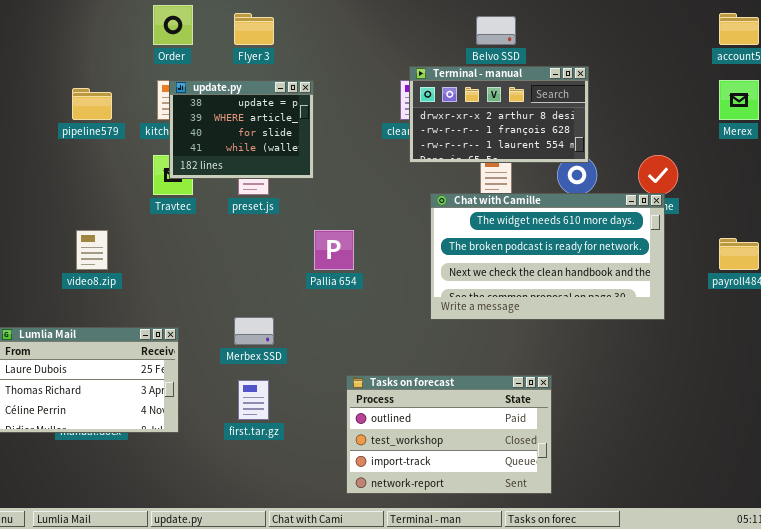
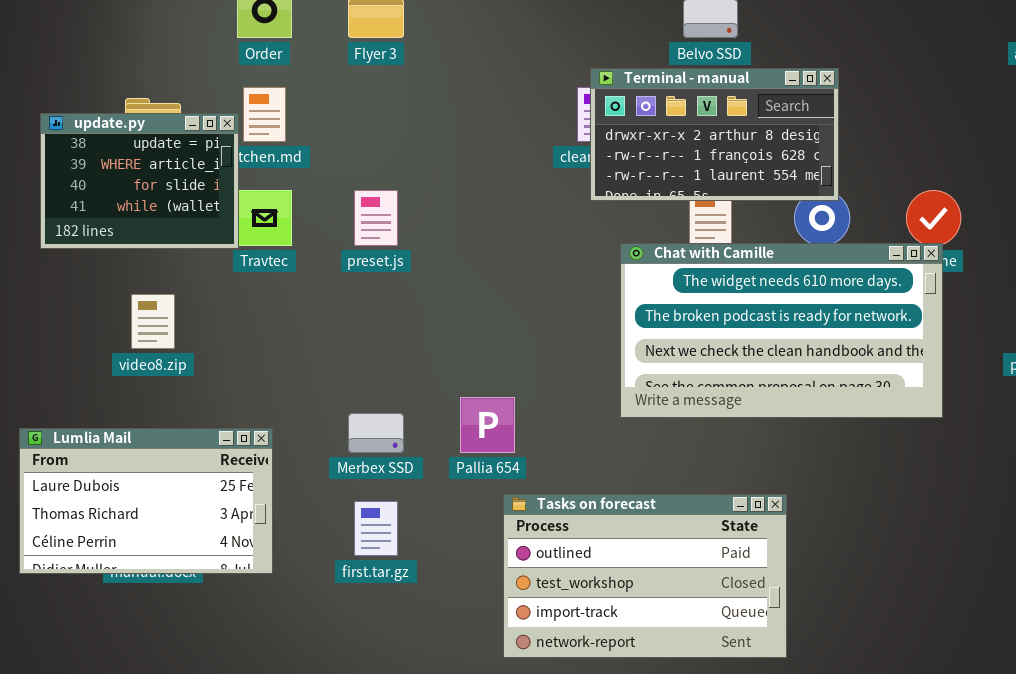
update.py: [169,80,314,179] -> [40,113,239,249], moved
Pallia 654: [314,230,354,270] -> [460,397,515,453], moved

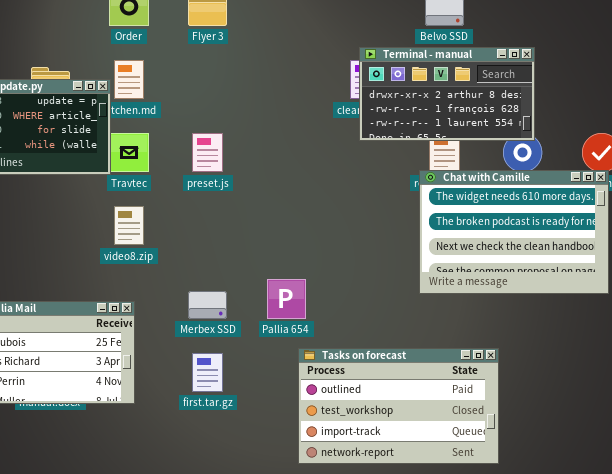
Chat with Camille: [620,243,943,418] -> [419,170,609,294], resized
video8.zip: [131,294,175,349] -> [114,206,144,245], moved

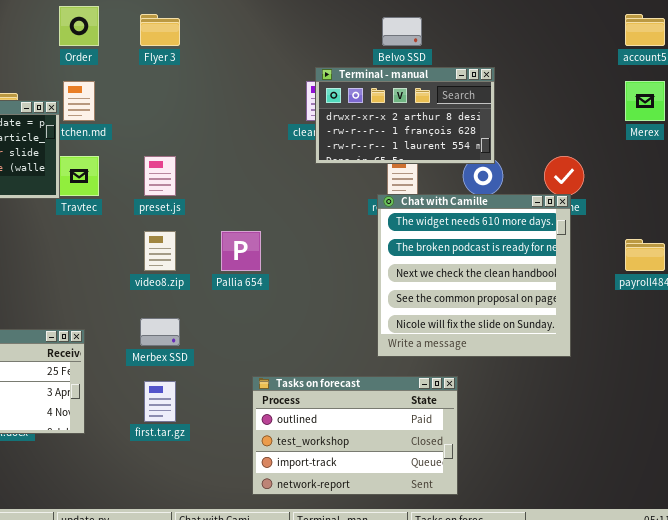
Chat with Camille: [419,170,609,294] -> [377,194,571,357], resized
video8.zip: [114,206,144,245] -> [144,231,176,271], moved
Pallia 654: [267,279,306,319] -> [221,231,261,271], moved

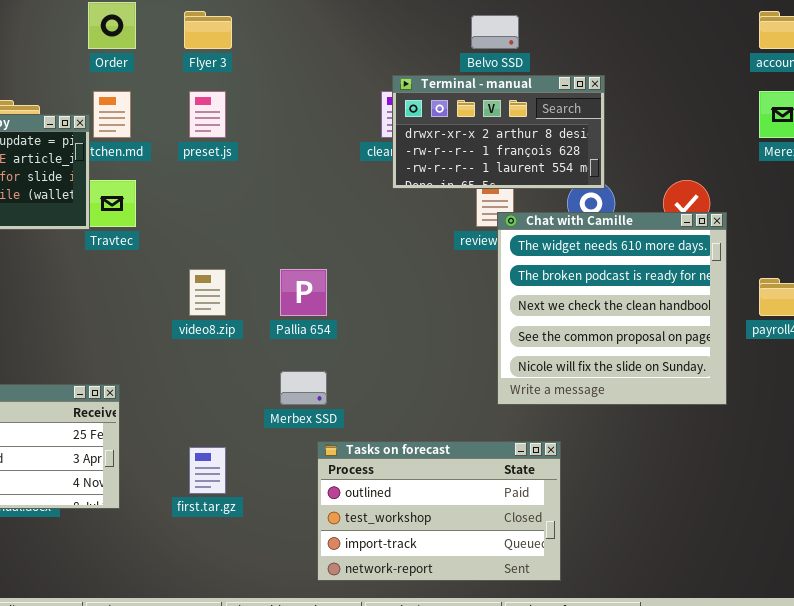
preset.js: [144,156,176,196] -> [189,91,226,138], moved
Chat with Camille: [377,194,571,357] -> [497,212,727,405], moved
Merbex SSD: [140,318,180,346] -> [280,371,327,405], moved

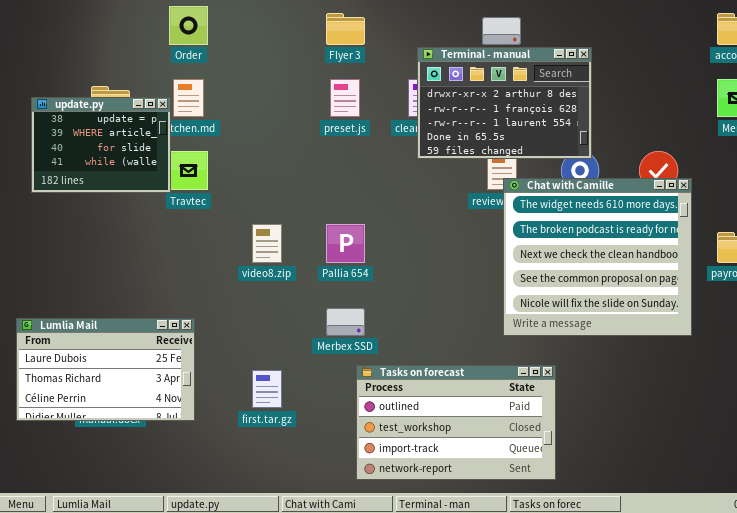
Flyer 3: [184,11,232,49] -> [326,13,365,45], moved
Terminal - manual: [392,75,605,189] -> [417,47,592,159], resized
preset.js: [189,91,226,138] -> [330,79,360,117], moved

